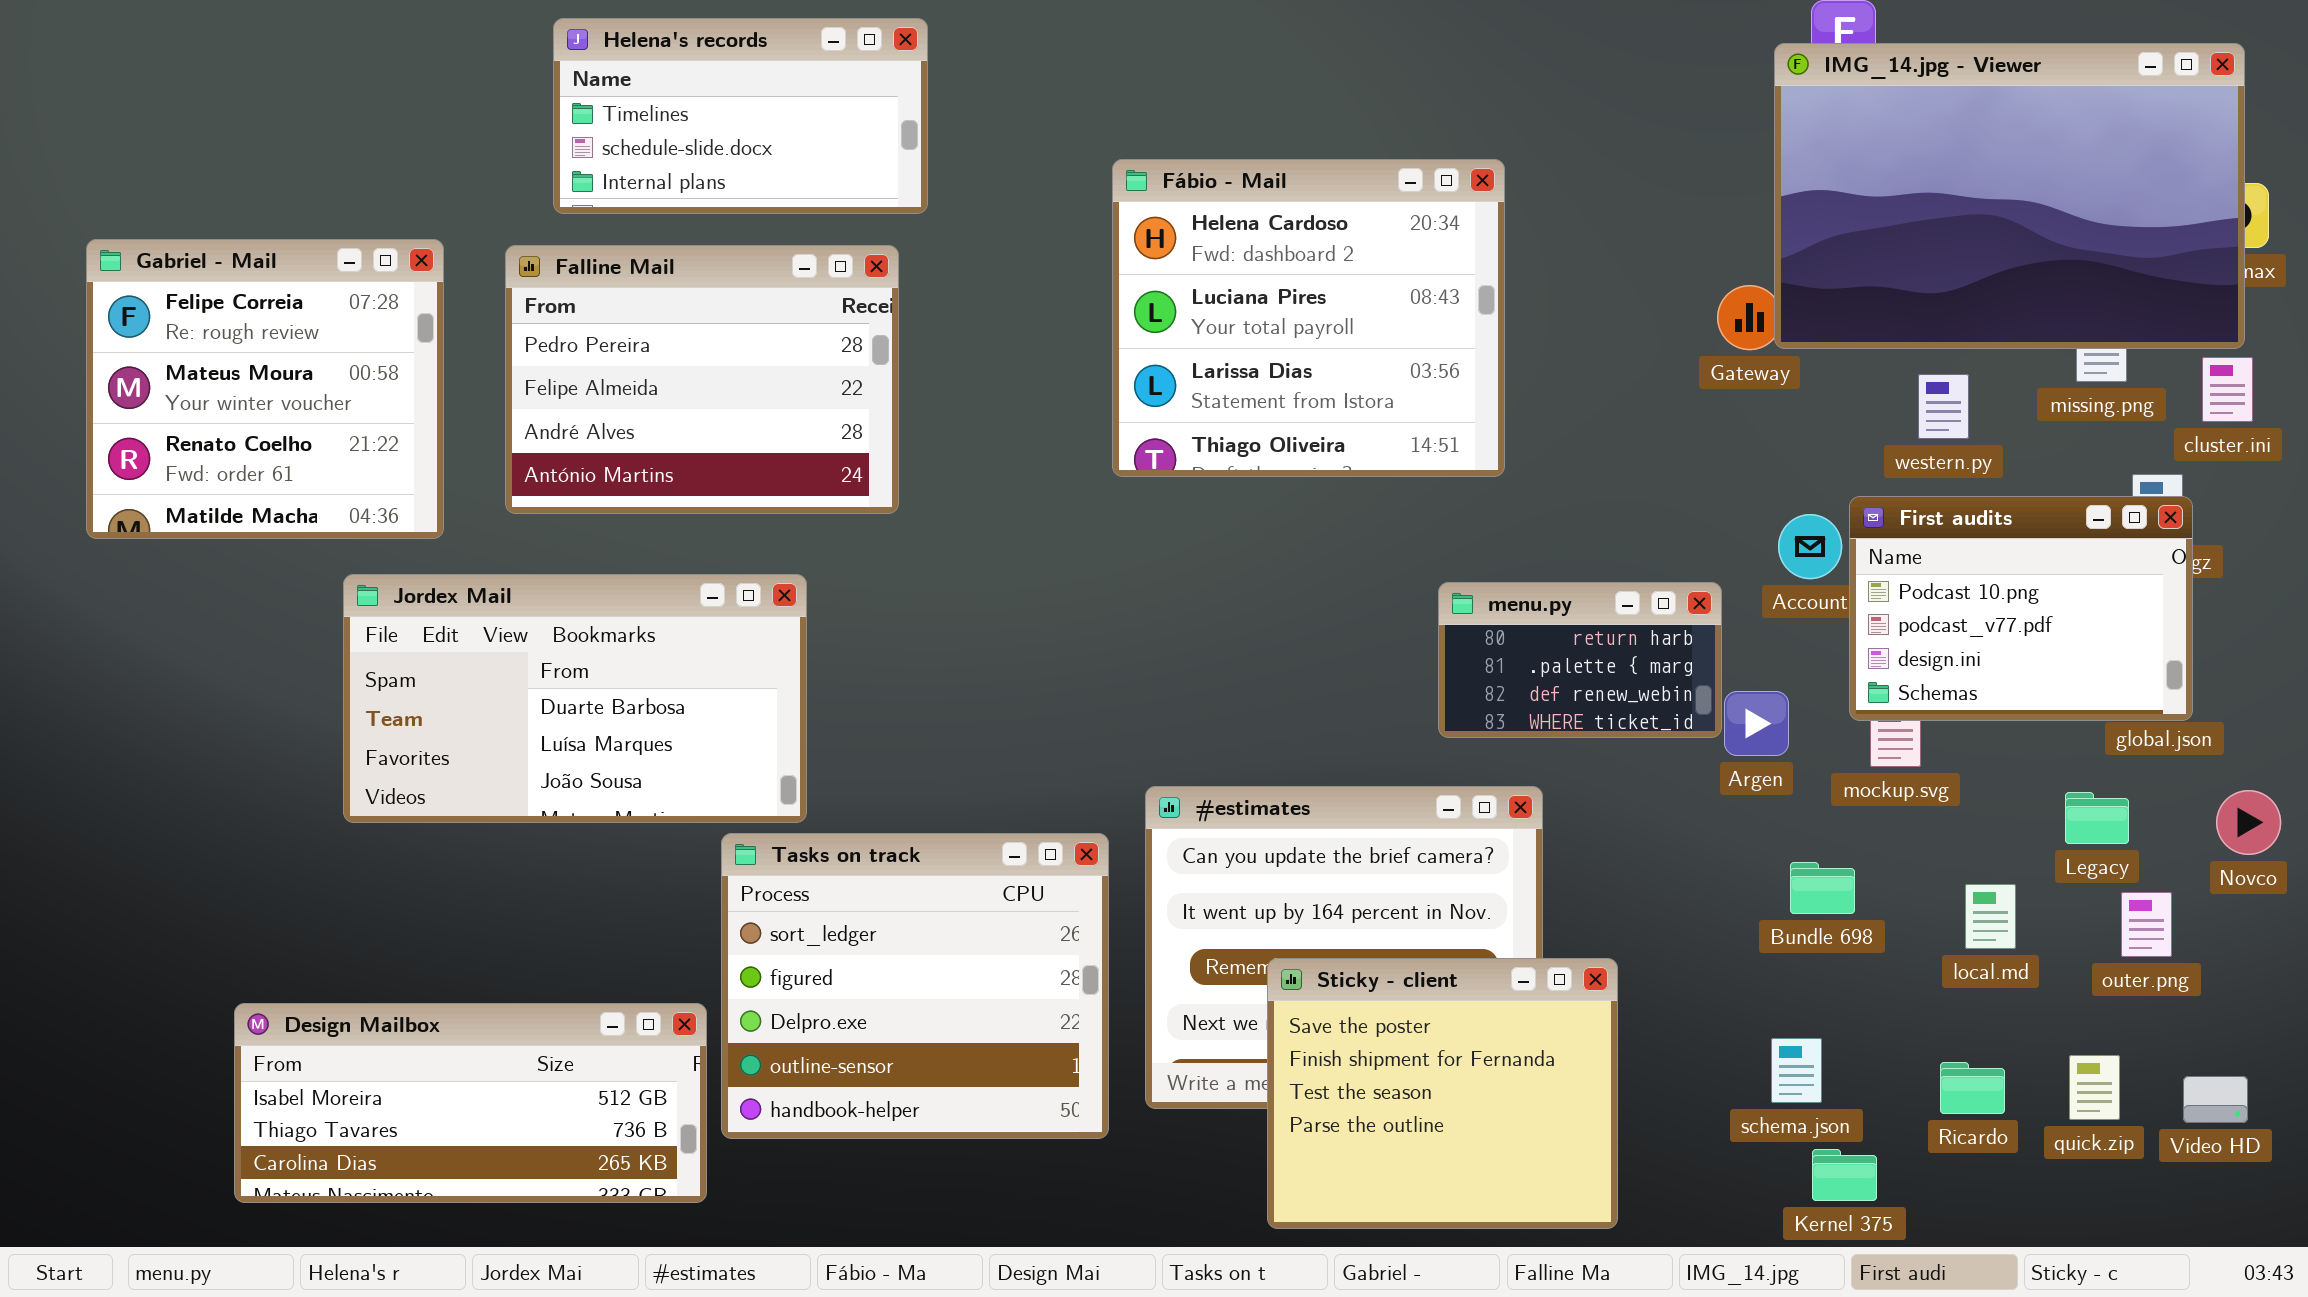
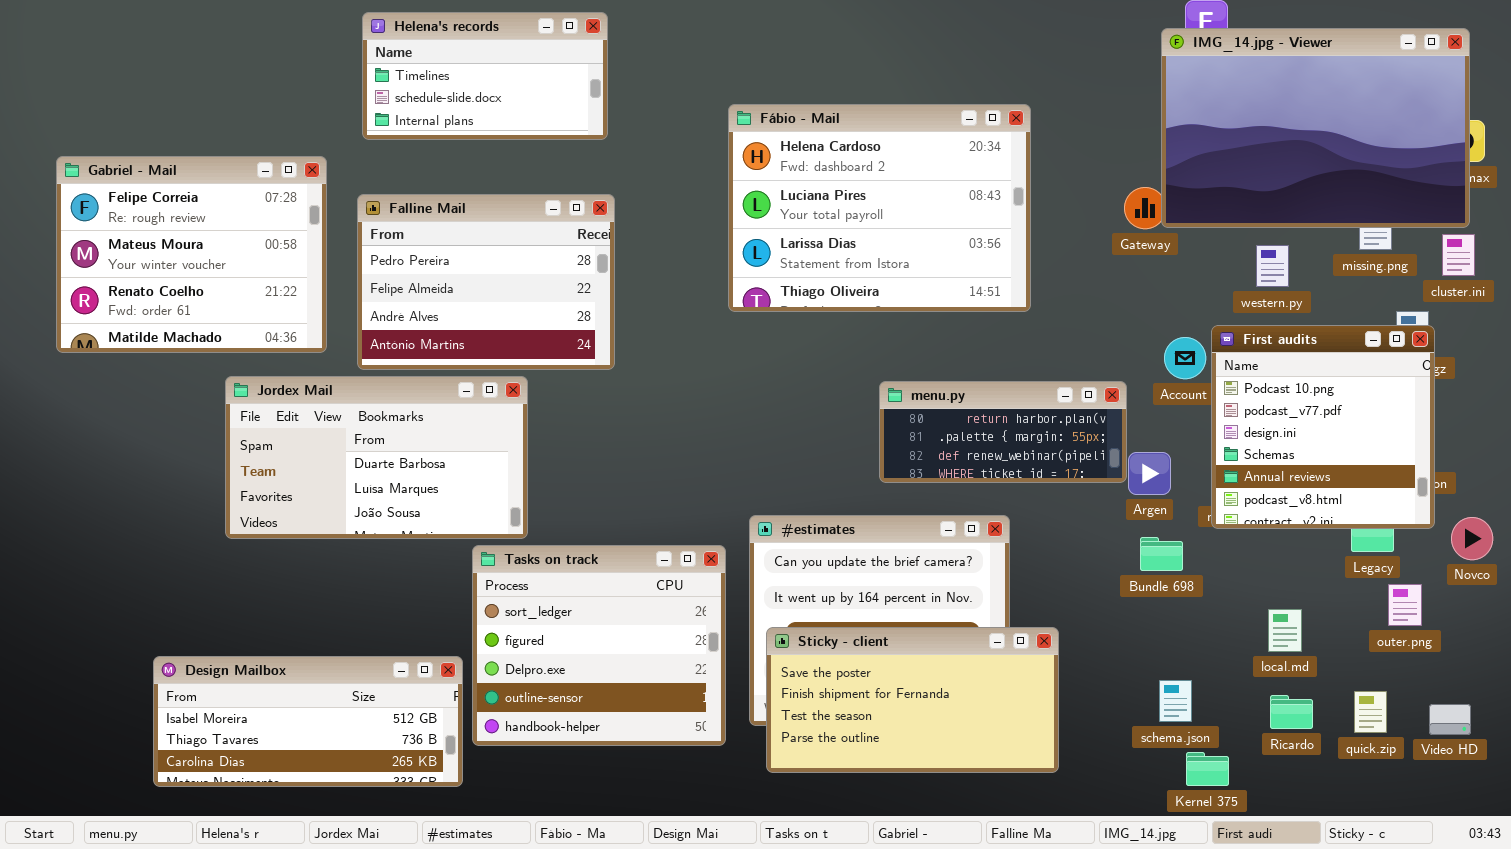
Fábio - Mail: [1112,159,1505,477] -> [728,104,1031,312], resized
Gabriel - Mail: [86,239,444,539] -> [56,156,327,353], resized
Falline Mail: [505,245,899,514] -> [357,194,615,370], moved
First audits: [1849,496,2193,721] -> [1211,325,1435,529], resized
menu.py: [1438,582,1722,738] -> [879,381,1127,483], resized
Bundle 698: [1790,862,1855,914] -> [1140,537,1183,571], moved
local.md: [1965,884,2016,949] -> [1268,609,1302,652], moved
Sticky - client: [1267,958,1618,1229] -> [766,627,1059,773], resized

